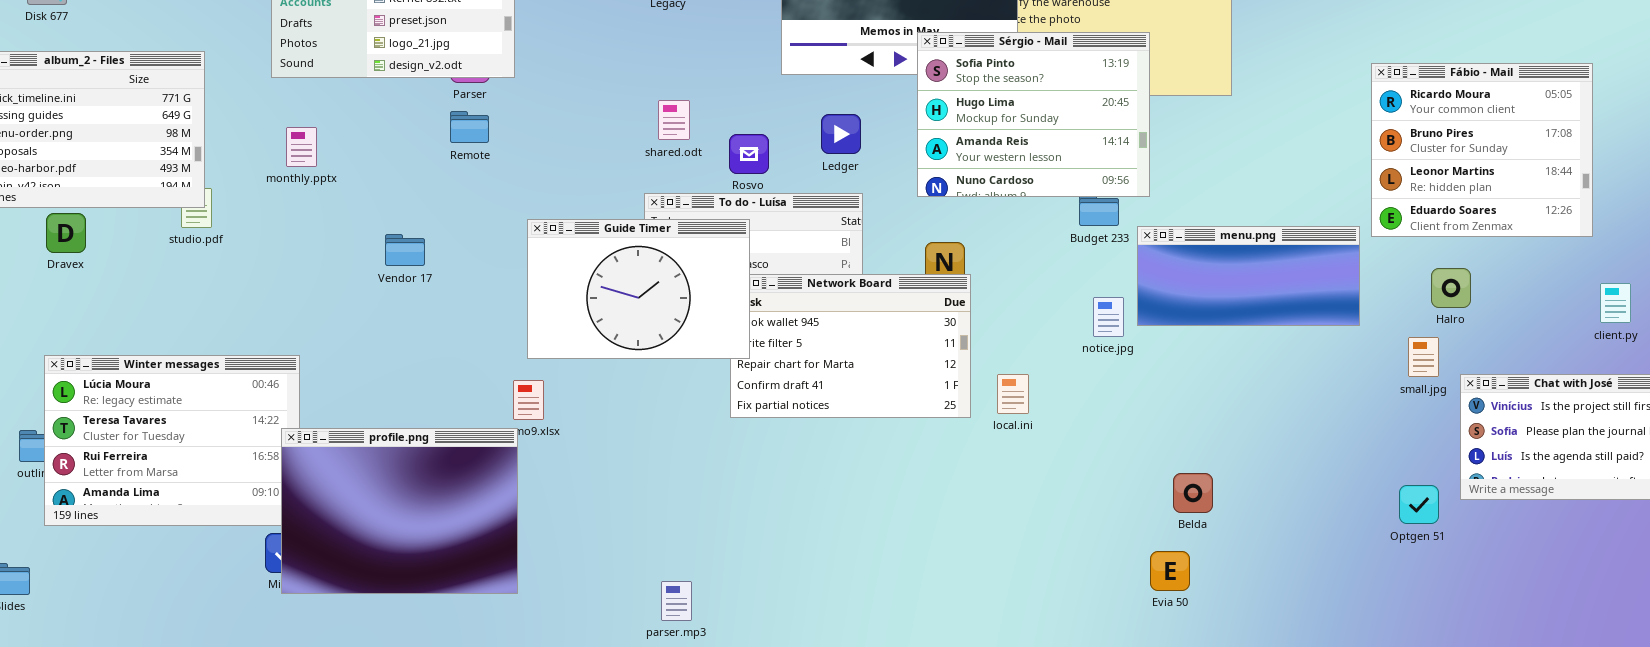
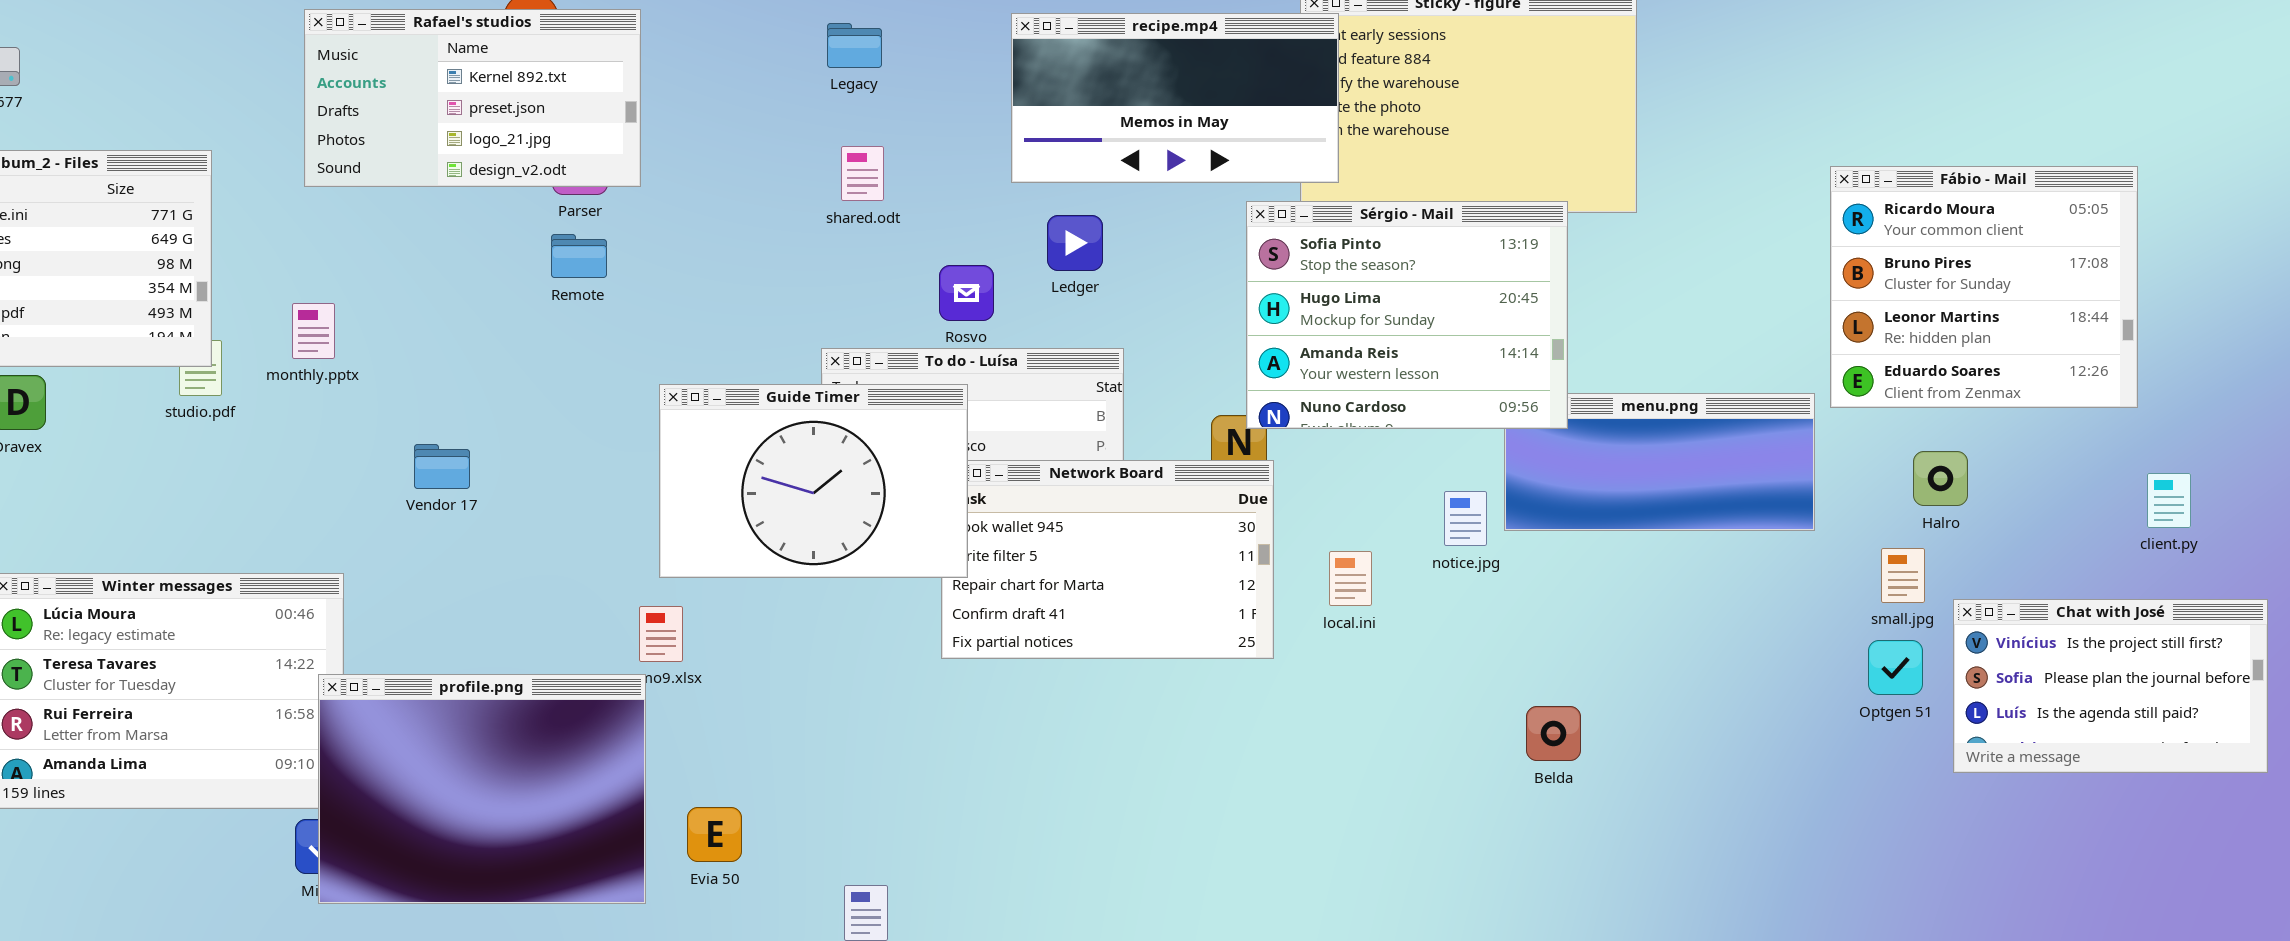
Sérgio - Mail: [917,32,1150,197] -> [1246,201,1568,429], moved
shared.odt: [658,100,690,140] -> [841,146,884,201], moved
Ledger: [821,114,861,154] -> [1047,215,1103,271], moved
monthly.pptx: [286,127,317,167] -> [292,303,335,359], moved
Vendor 17: [385,234,425,266] -> [414,444,470,489], moved
local.ini: [997,374,1029,414] -> [1329,551,1372,606], moved
Belda: [1173,473,1213,513] -> [1526,706,1581,761], moved
Optgen 51: [1399,485,1439,524] -> [1868,640,1923,695], moved
Evia 50: [1150,551,1190,591] -> [687,807,742,862], moved

